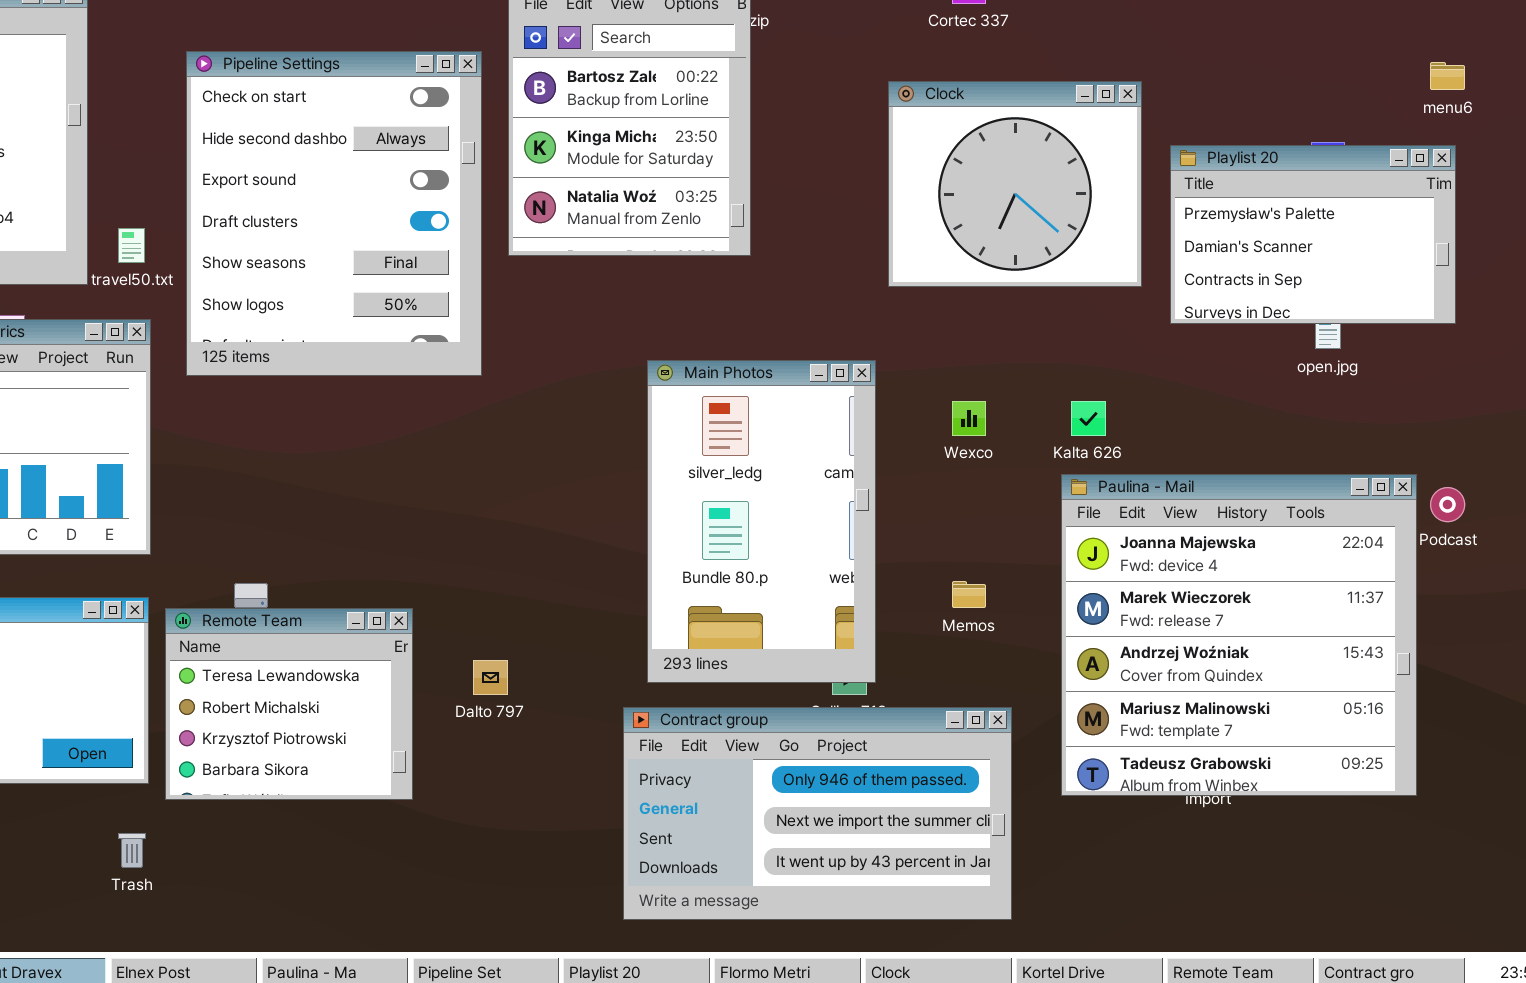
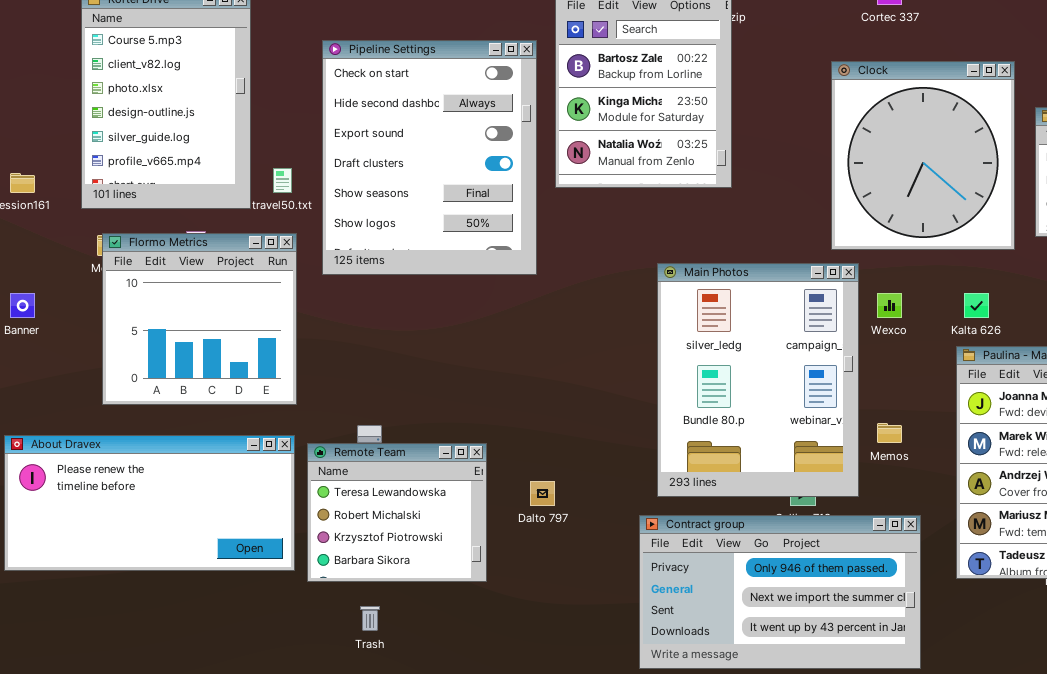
Clock: [888,81,1142,287] -> [831,61,1015,250], resized
Main Photos: [647,360,876,683] -> [657,263,859,497], resized
Trash: [118,833,146,868] -> [360,606,380,631], moved

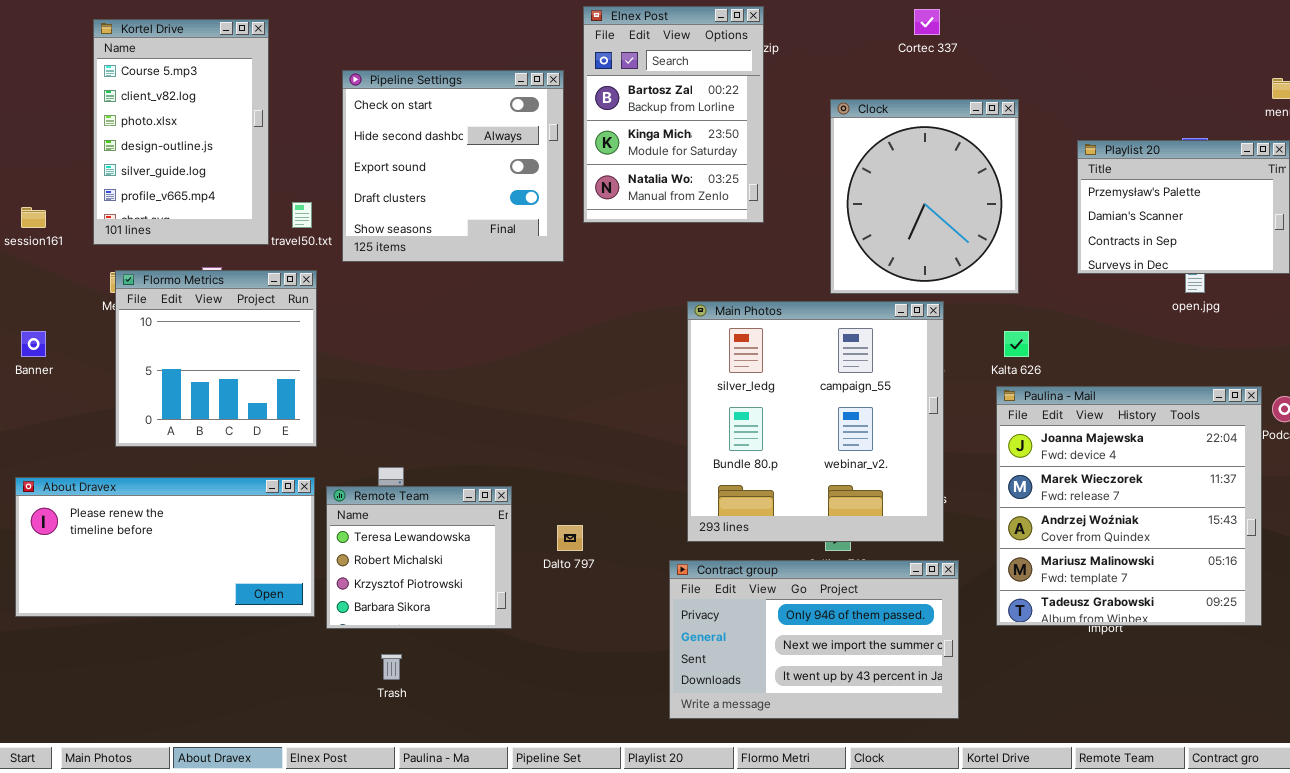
Pipeline Settings: [322,40,537,275] -> [342,70,564,262], resized
Clock: [831,61,1015,250] -> [830,99,1019,294], moved
Main Photos: [657,263,859,497] -> [687,301,944,542], resized

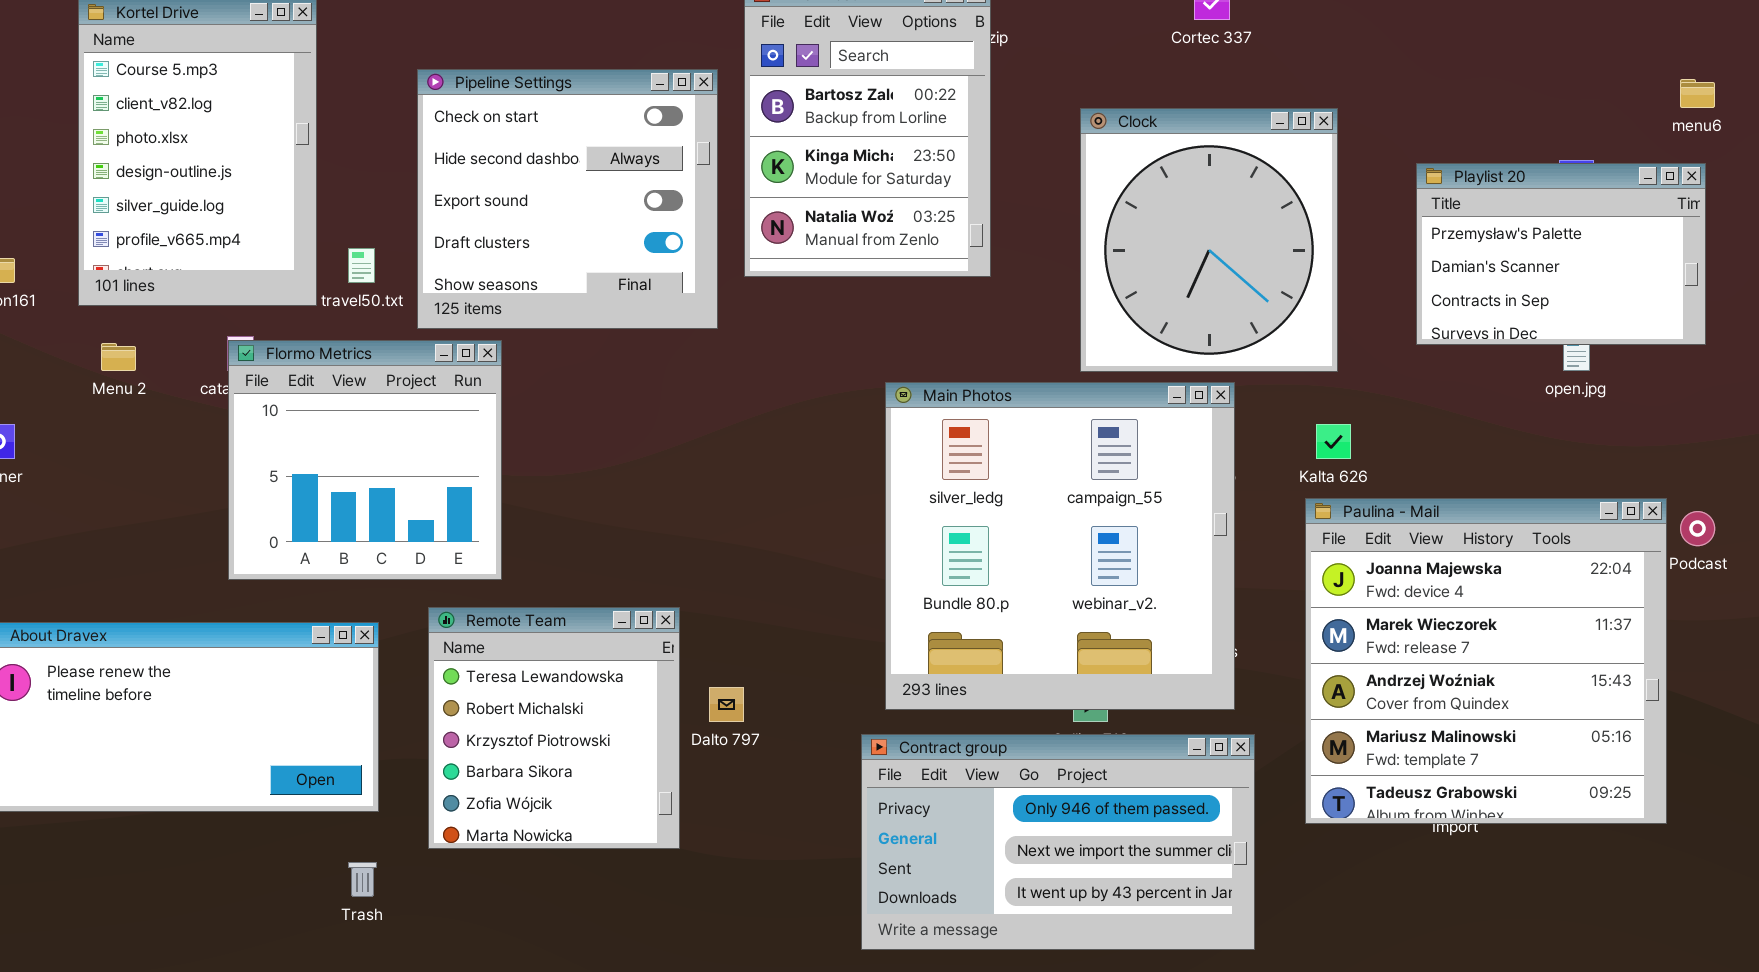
Flormo Metrics: [115,270,317,447] -> [228,340,502,580], moved
Remote Team: [326,486,512,629] -> [428,607,680,849], moved, resized
Trash: [381,654,402,680] -> [348,862,377,897], moved

